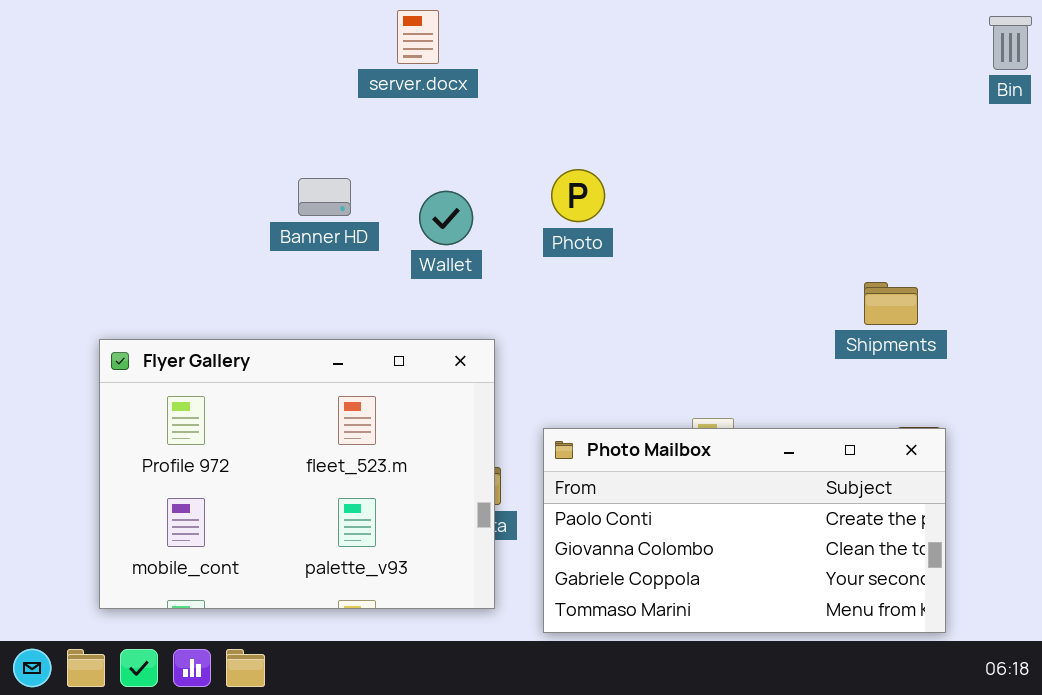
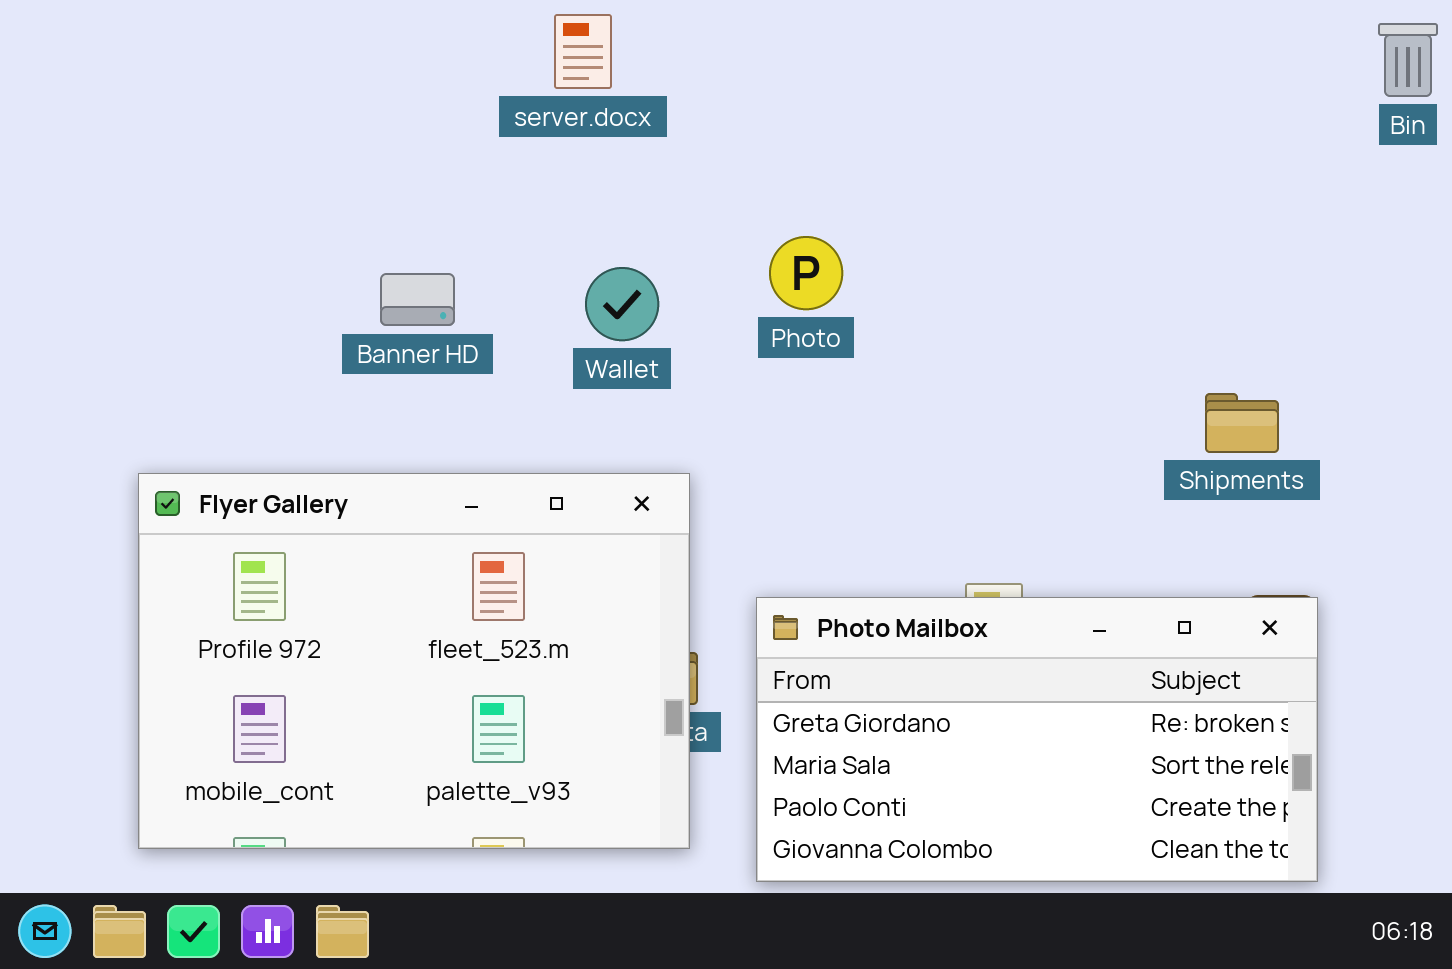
Banner HD: [298,178,351,216] -> [380,273,455,326], moved
Photo Mailbox: [543,428,946,633] -> [756,597,1318,882], scrolled up 2 rows

